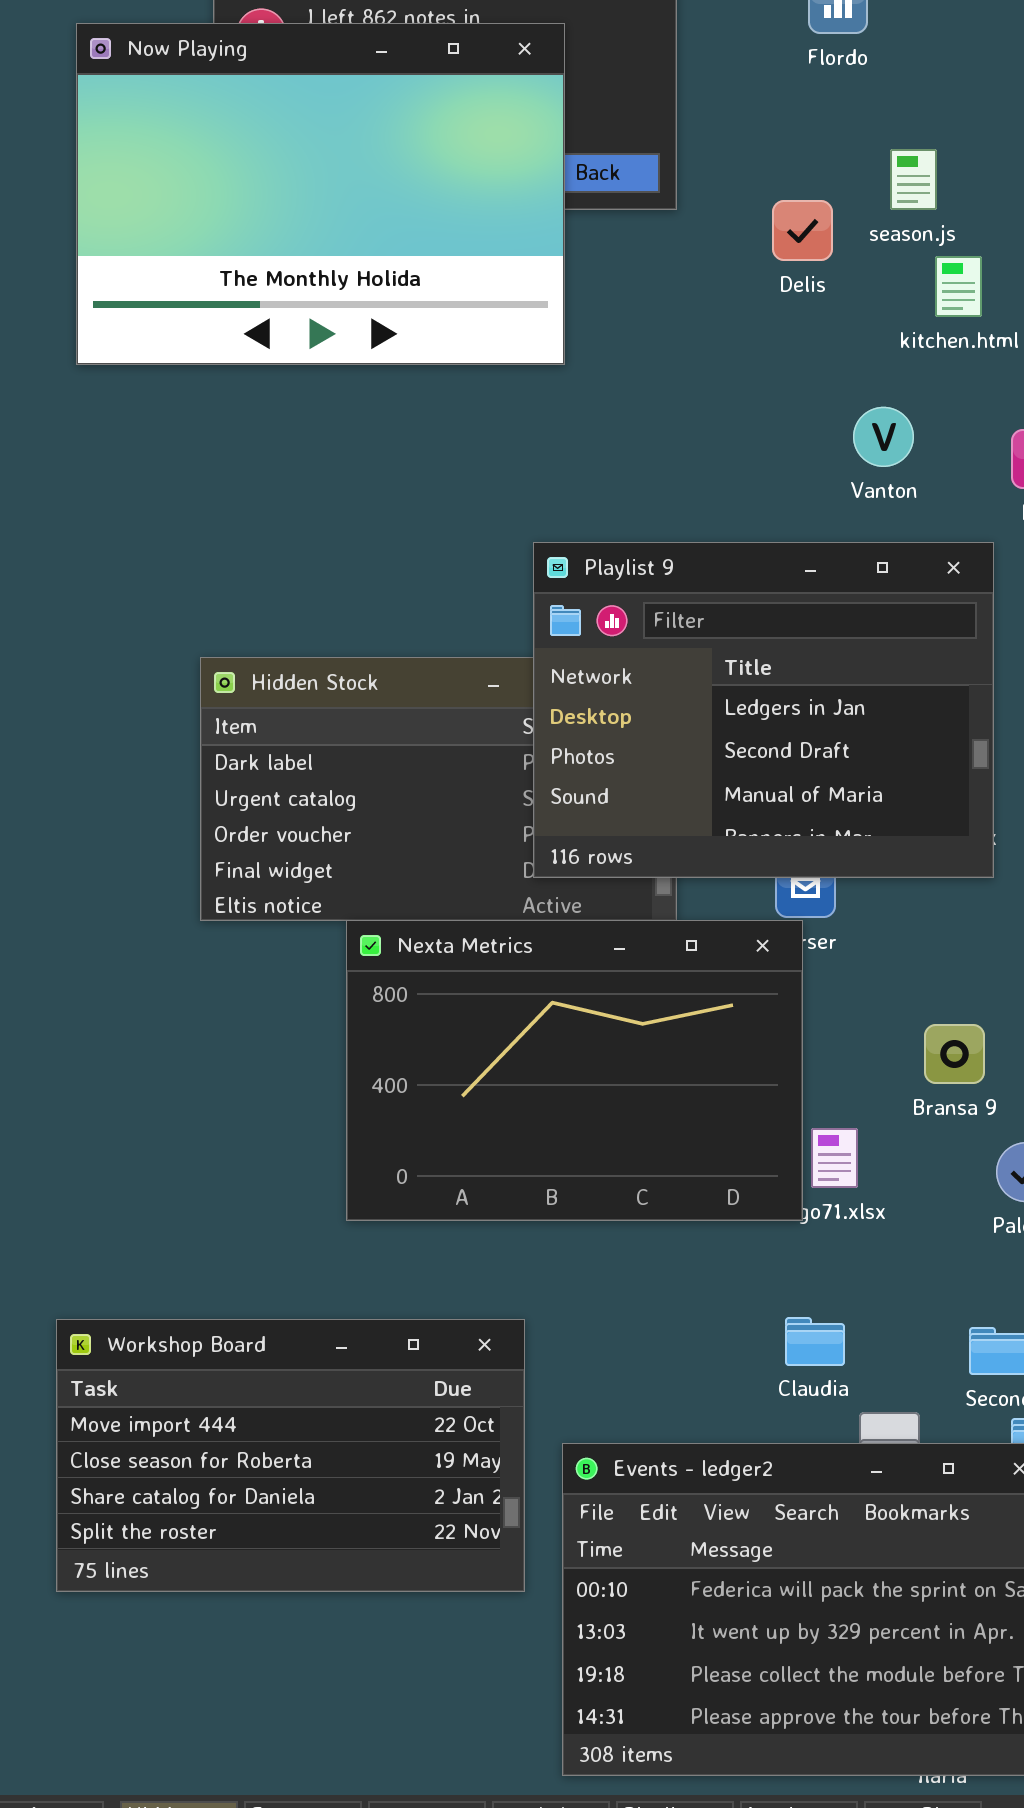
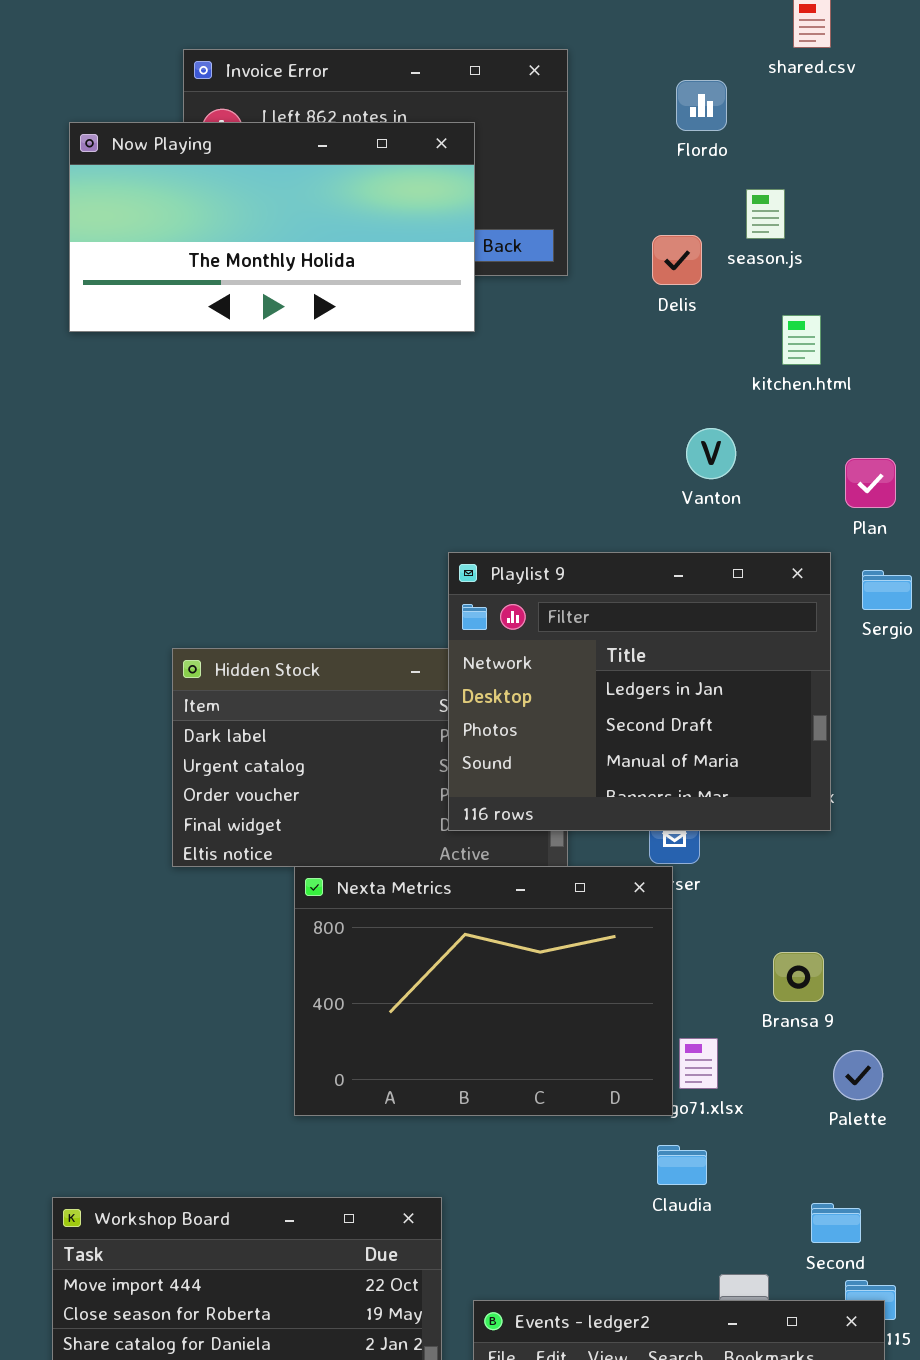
Now Playing: [76,23,565,365] -> [69,122,475,332], resized
season.js: [890,149,937,210] -> [746,189,785,239], moved
Delis: [772,200,833,261] -> [652,235,702,285], moved
Vanton: [853,407,914,467] -> [686,428,736,479], moved
Claudia: [785,1317,845,1366] -> [657,1145,707,1185], moved

